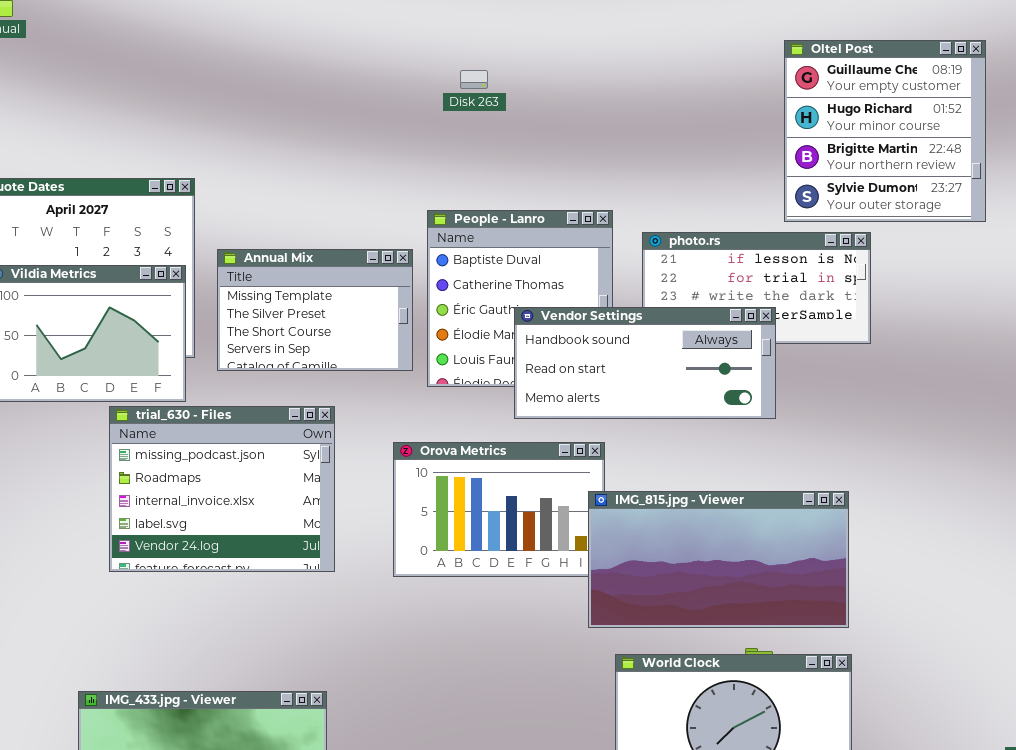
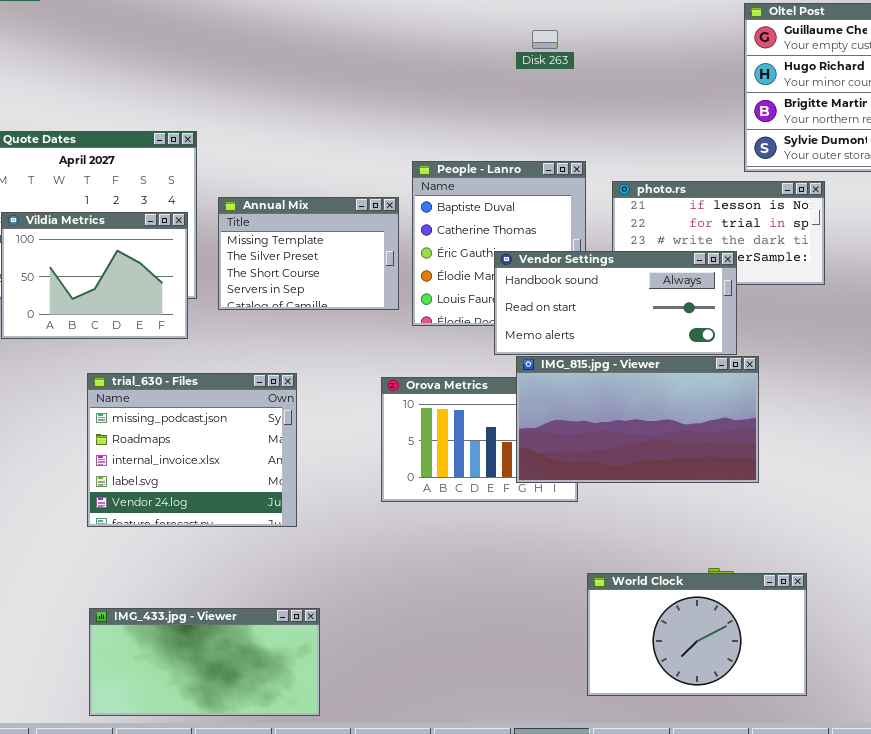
Disk 263: [460,70,488,89] -> [532,30,558,49], moved
trial_630 - Files: [109,406,335,572] -> [87,373,297,527], moved
IMG_815.jpg - Viewer: [588,491,849,628] -> [516,356,759,483], moved

